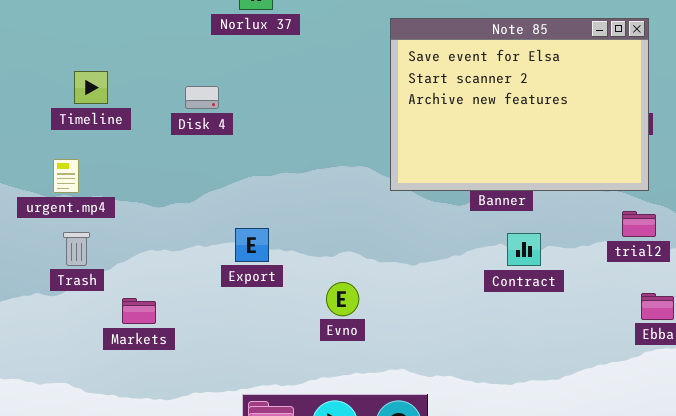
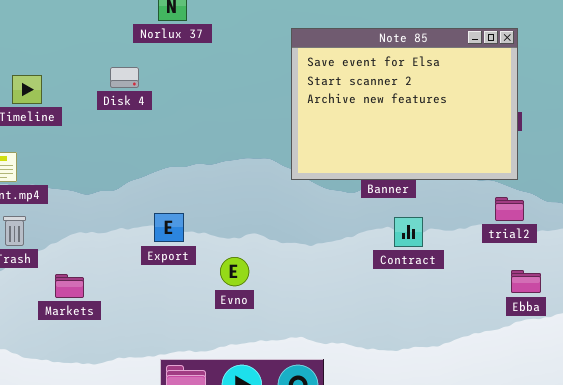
Disk 4: [185,86,219,109] -> [110,67,139,88], moved
Evno: [326,282,359,316] -> [220,257,249,286], moved

